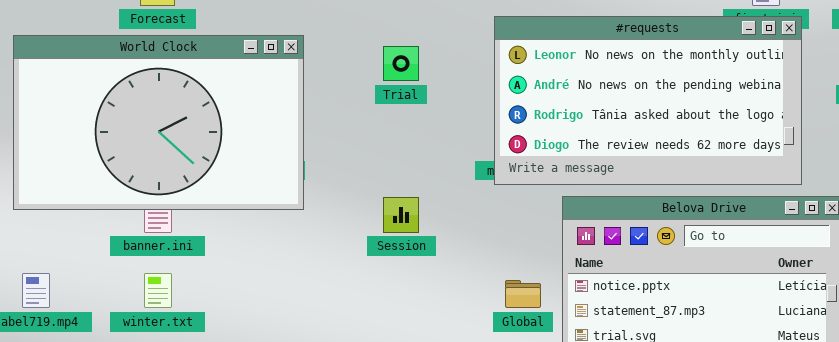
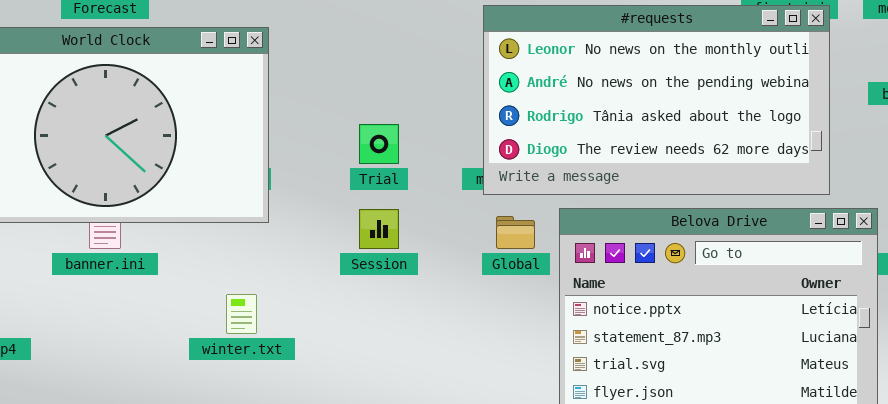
Trial: [383,46,419,81] -> [359,124,399,164], moved
winter.txt: [144,273,172,308] -> [226,294,257,334], moved
Global: [505,280,541,308] -> [496,216,535,249], moved

